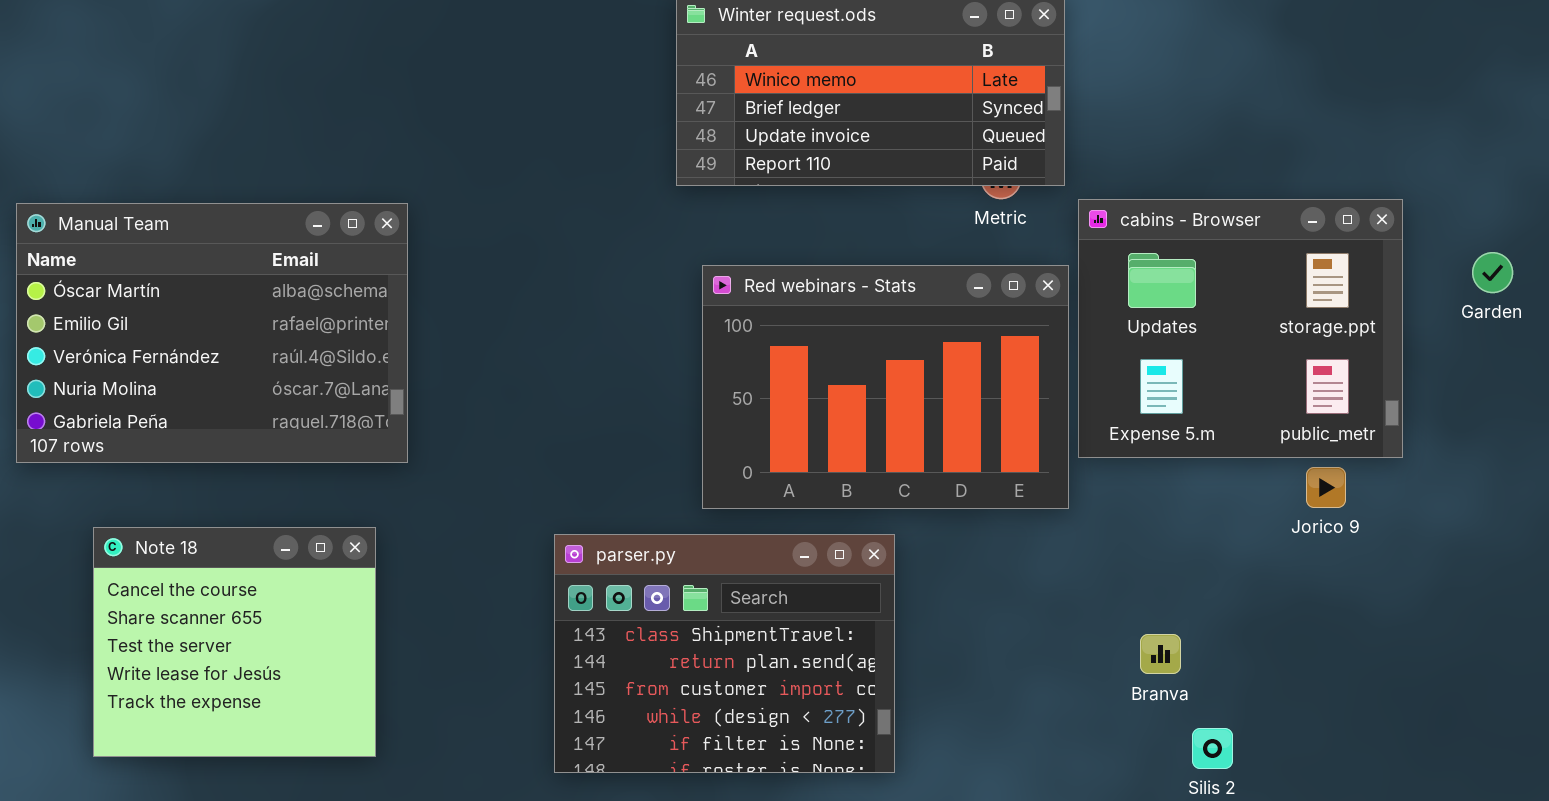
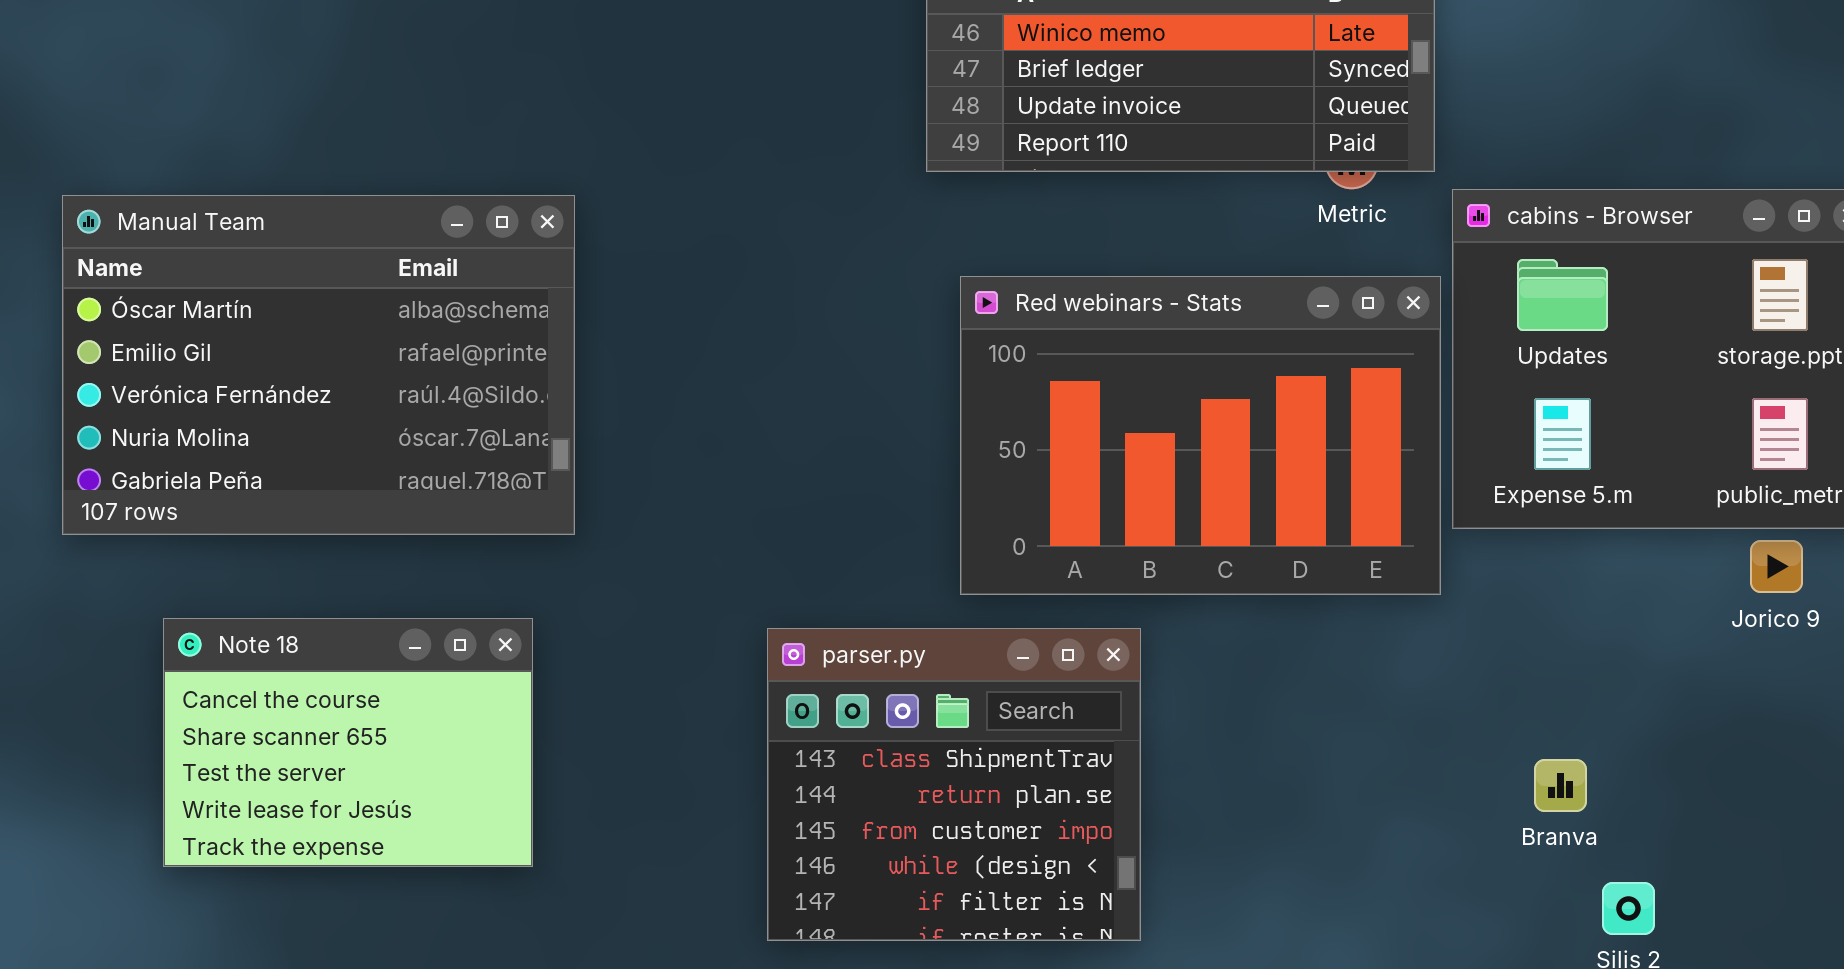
Note 18: [93,527,376,757] -> [163,618,533,867], resized
parser.py: [554,534,895,773] -> [767,628,1141,941], resized

